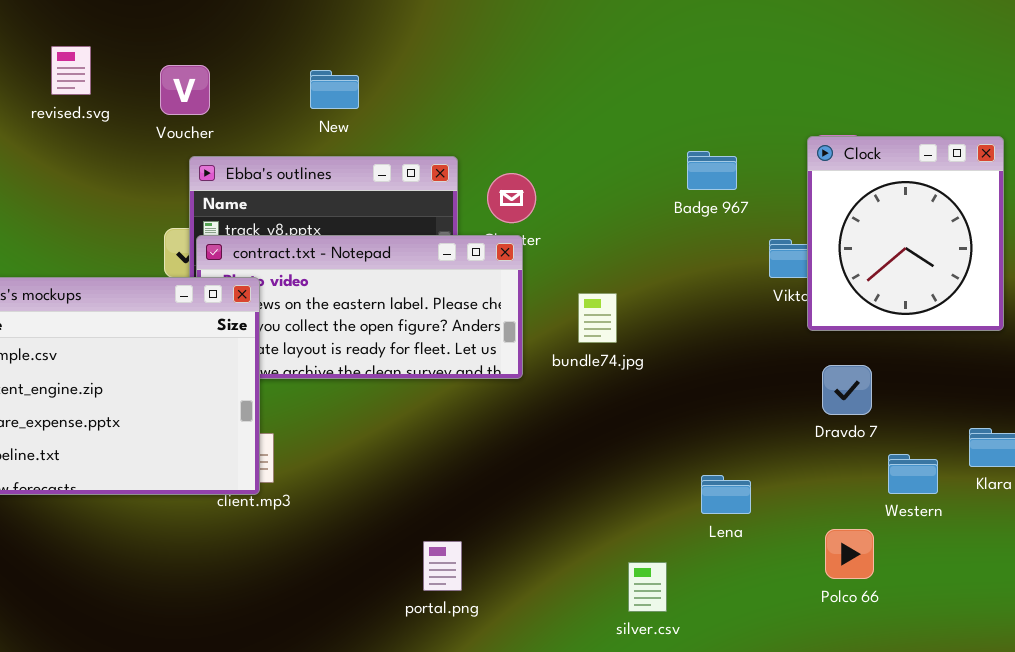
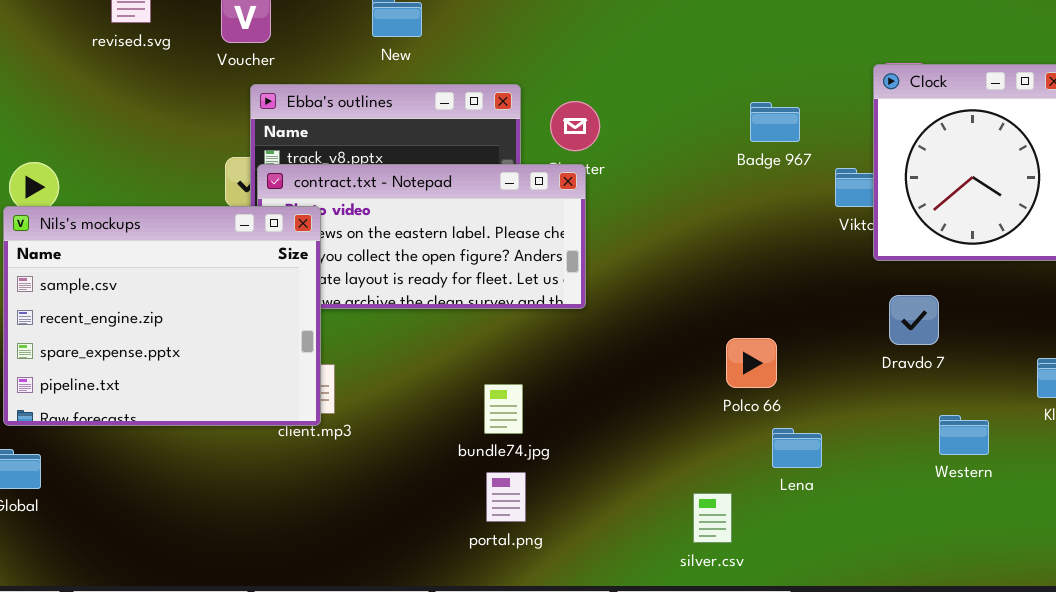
Badge 967: [687,151,737,190] -> [750,102,800,142], moved
bundle74.jpg: [578,293,617,343] -> [484,384,523,434], moved
Western: [888,454,938,494] -> [939,415,989,455], moved
Lena: [701,475,751,514] -> [772,428,822,468], moved
Polco 66: [825,529,874,579] -> [726,338,777,388], moved

